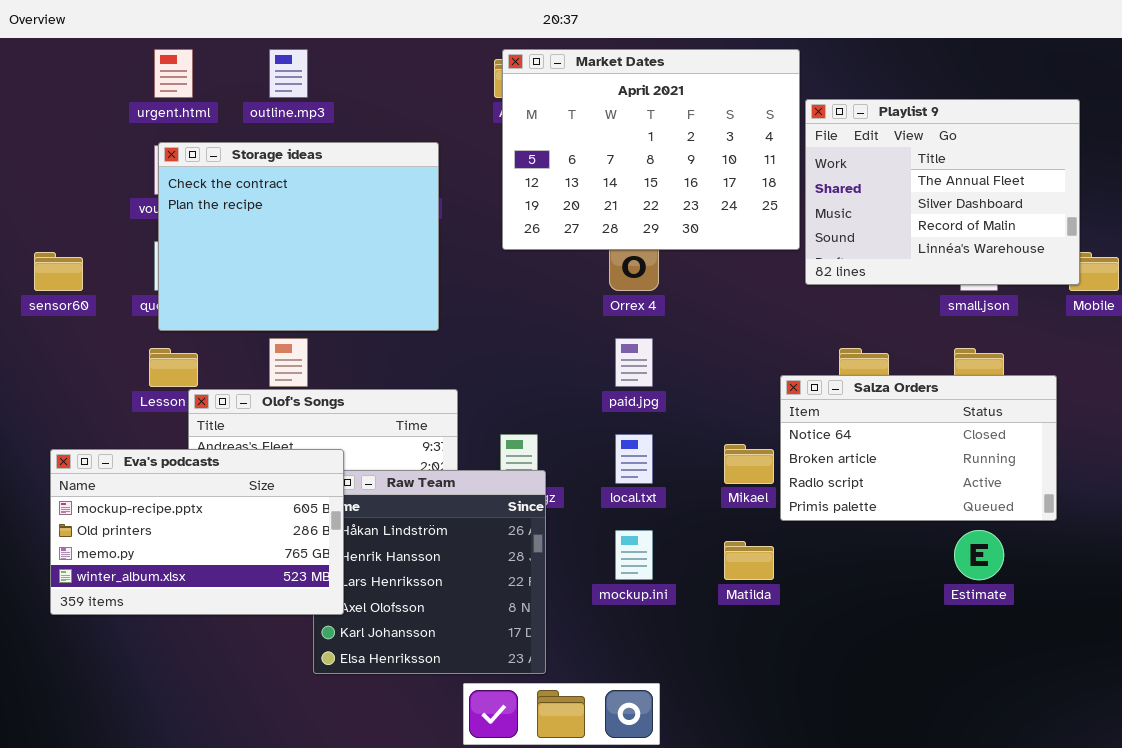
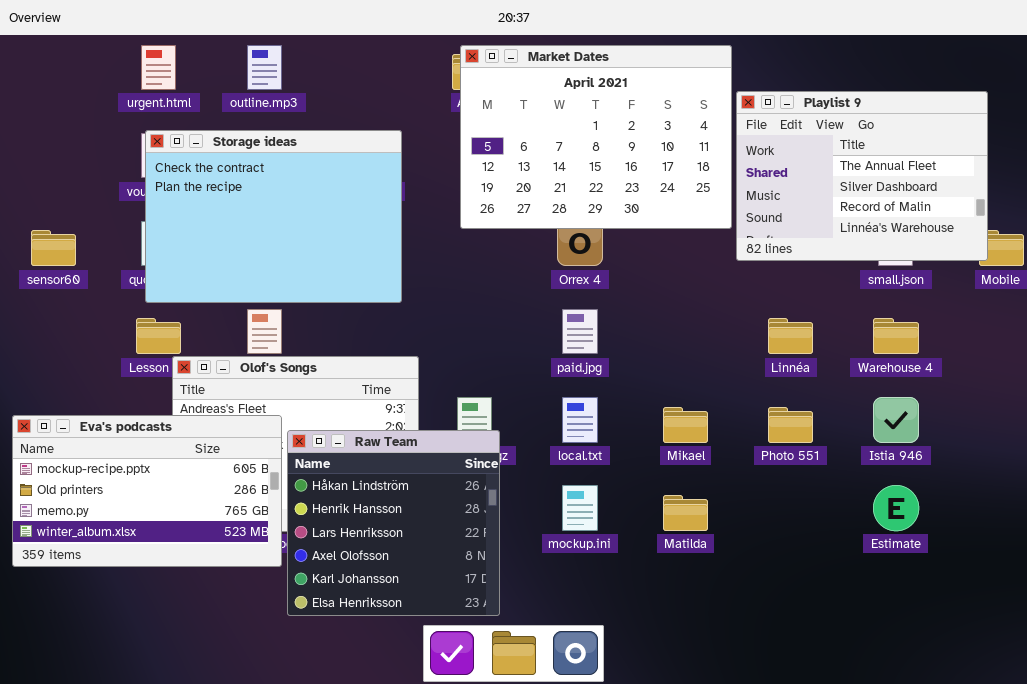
Salza Orders: [780,375,1057,521] -> none, closed
Eva's podcasts: [50,449,344,615] -> [12,415,282,567], moved

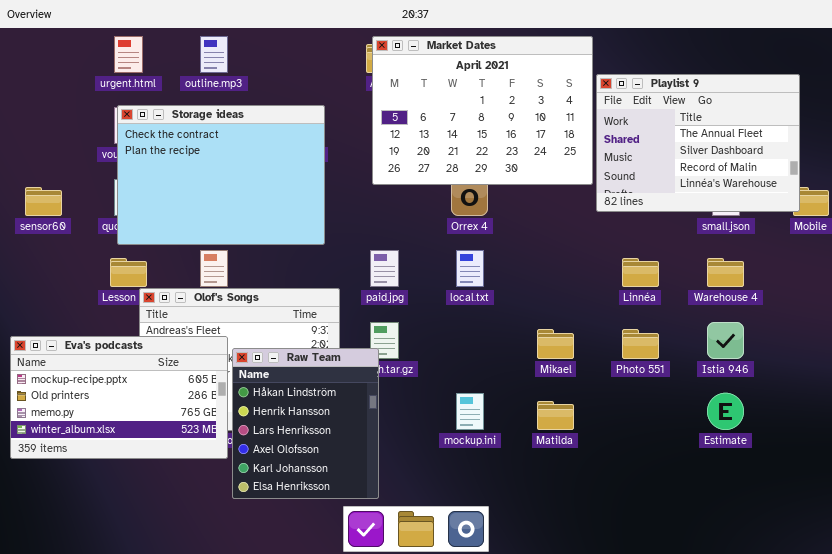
paid.jpg: [562,309,598,354] -> [370,250,399,287], moved
local.txt: [562,397,598,443] -> [456,250,484,287], moved
Raw Team: [287,430,500,616] -> [232,348,379,499], resized

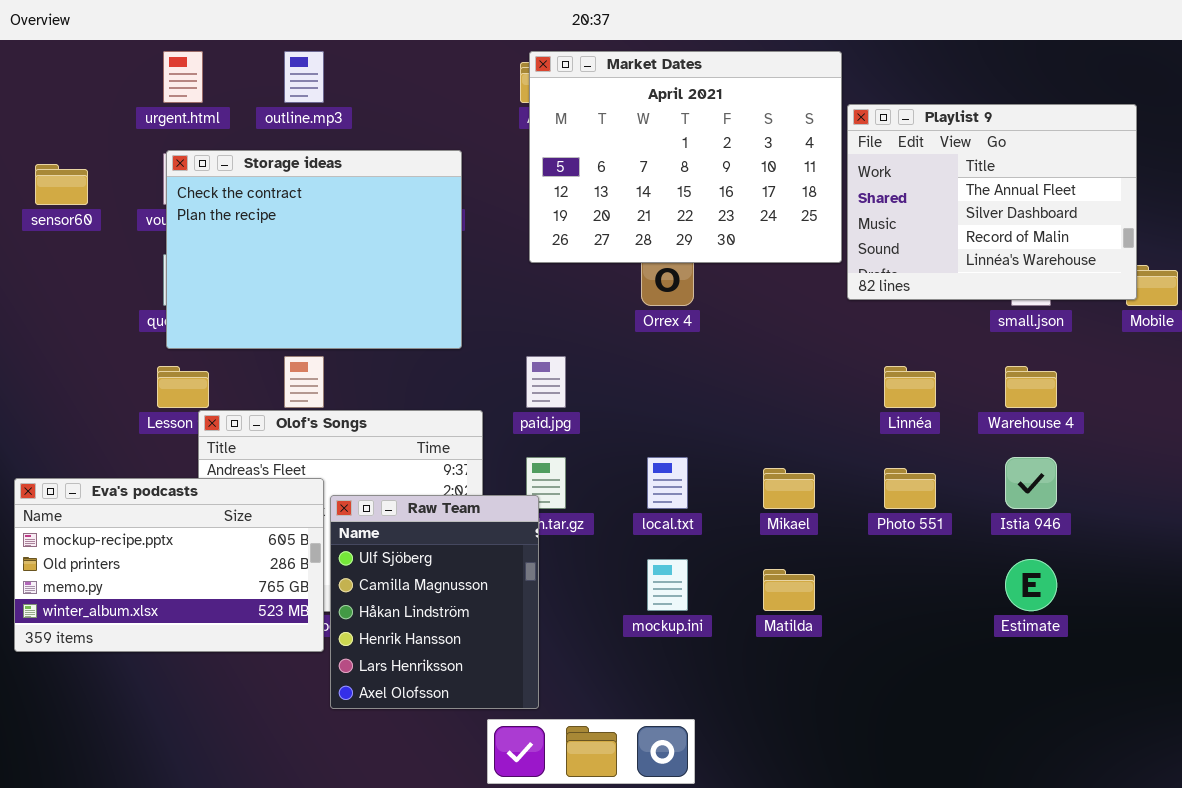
sensor60: [25,187,62,216] -> [35,164,88,205], moved
local.txt: [456,250,484,287] -> [647,457,688,509], moved
Raw Team: [232,348,379,499] -> [330,495,539,709], scrolled up 2 rows

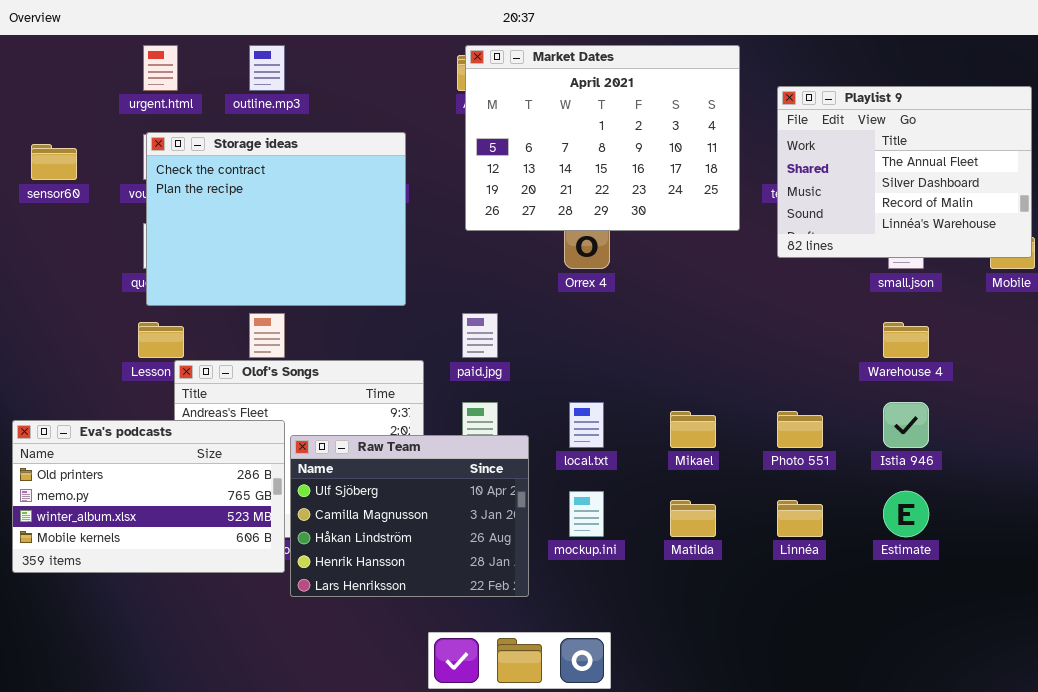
Playlist 9: [847,104,1137,300] -> [777,86,1032,258], moved
Linnéa: [884,366,936,408] -> [777,500,823,537], moved
Eva's podcasts: [14,478,324,652] -> [12,420,285,573], scrolled down 1 row
Raw Team: [330,495,539,709] -> [290,435,529,597], resized

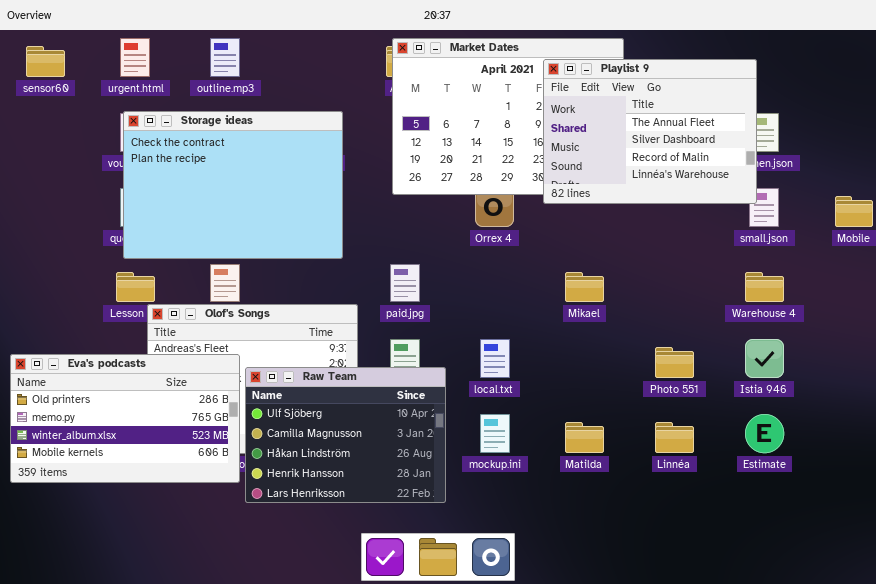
Playlist 9: [777,86,1032,258] -> [543,59,757,204], moved
sensor60: [31,144,77,180] -> [26,46,65,77], moved
Mikael: [670,411,716,448] -> [565,272,604,302], moved

